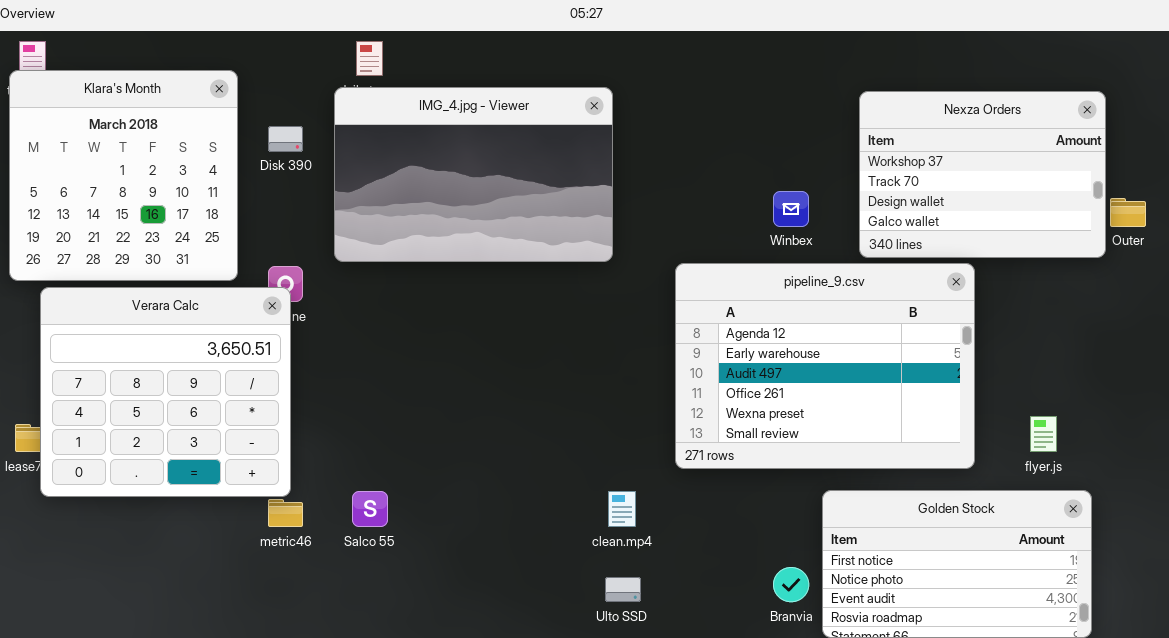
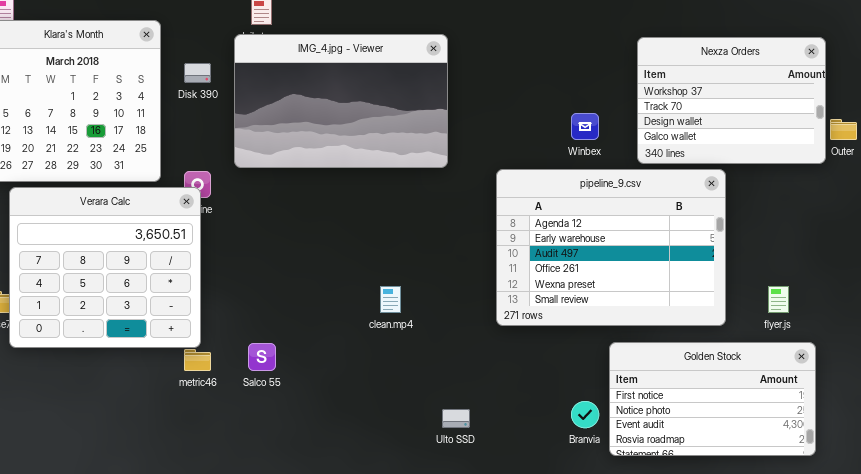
clean.mp4: [608,491,636,527] -> [380,286,401,313], moved

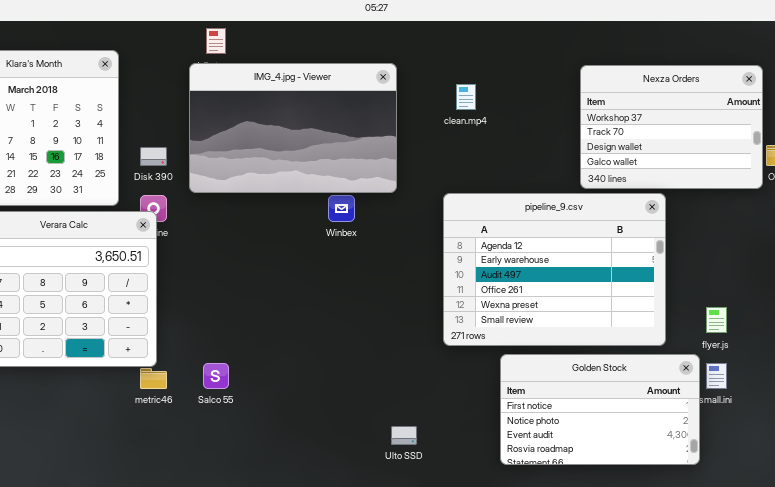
Disk 390: [184,63,211,83] -> [140,147,167,166], moved
Winbex: [571,113,599,140] -> [328,195,355,222], moved
clean.mp4: [380,286,401,313] -> [456,84,476,110], moved
Golden Stock: [609,342,816,456] -> [500,354,700,465], moved

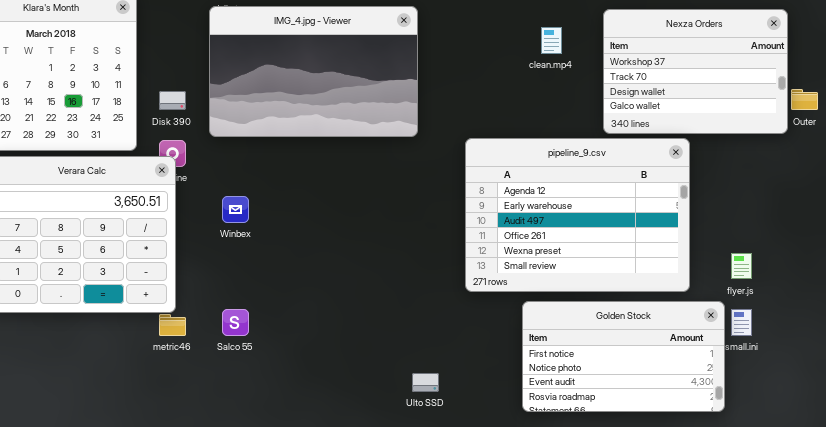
clean.mp4: [456,84,476,110] -> [541,27,562,54], moved
Winbex: [328,195,355,222] -> [222,196,249,223], moved

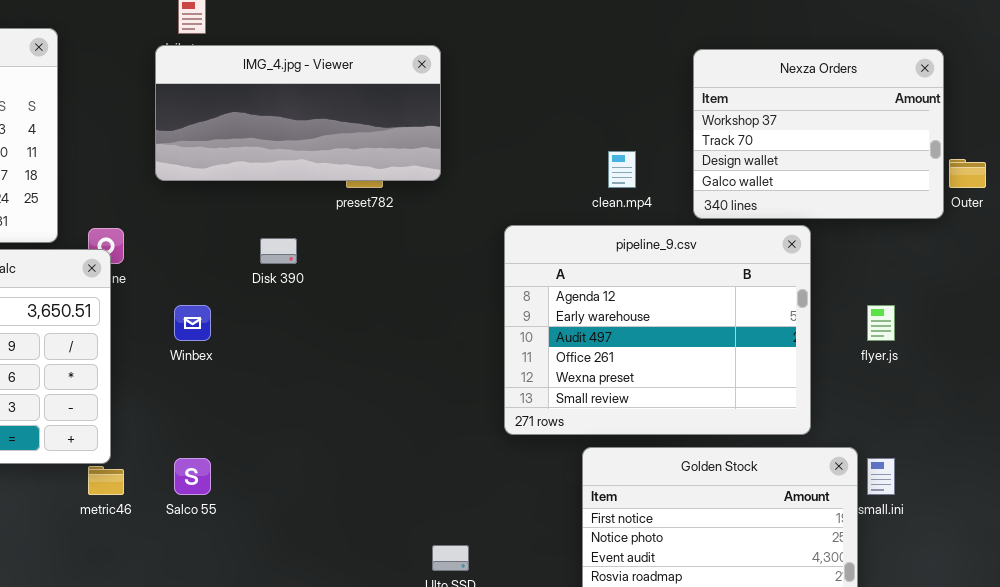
IMG_4.jpg - Viewer: [209,6,418,137] -> [155,45,441,181], resized
clean.mp4: [541,27,562,54] -> [608,151,636,188], moved
Disk 390: [159,91,186,110] -> [260,238,297,264], moved
flyer.js: [731,253,752,279] -> [867,305,895,341], moved

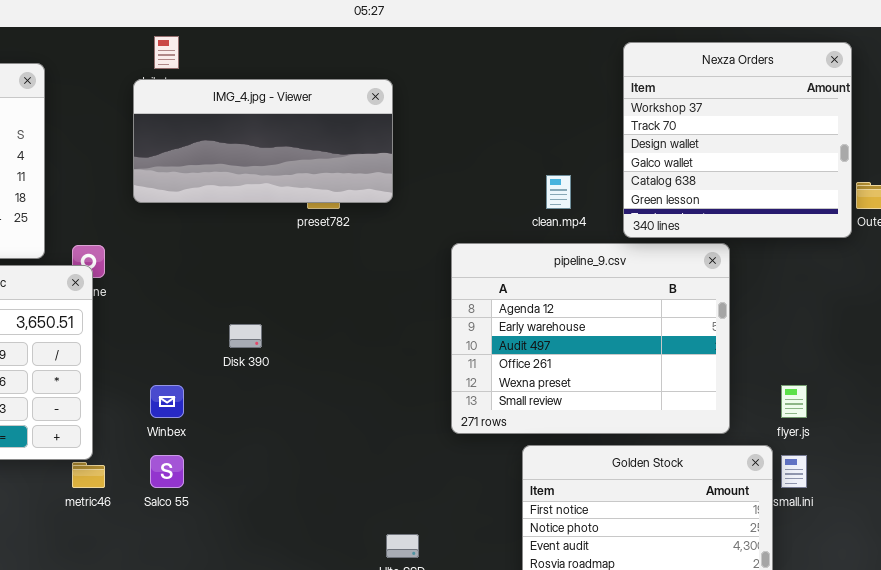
Nexza Orders: [693,49,944,219] -> [623,42,852,238], resized
Disk 390: [260,238,297,264] -> [229,324,262,348], moved
Winbex: [174,305,211,341] -> [150,385,184,418], moved
flyer.js: [867,305,895,341] -> [781,385,807,418], moved

